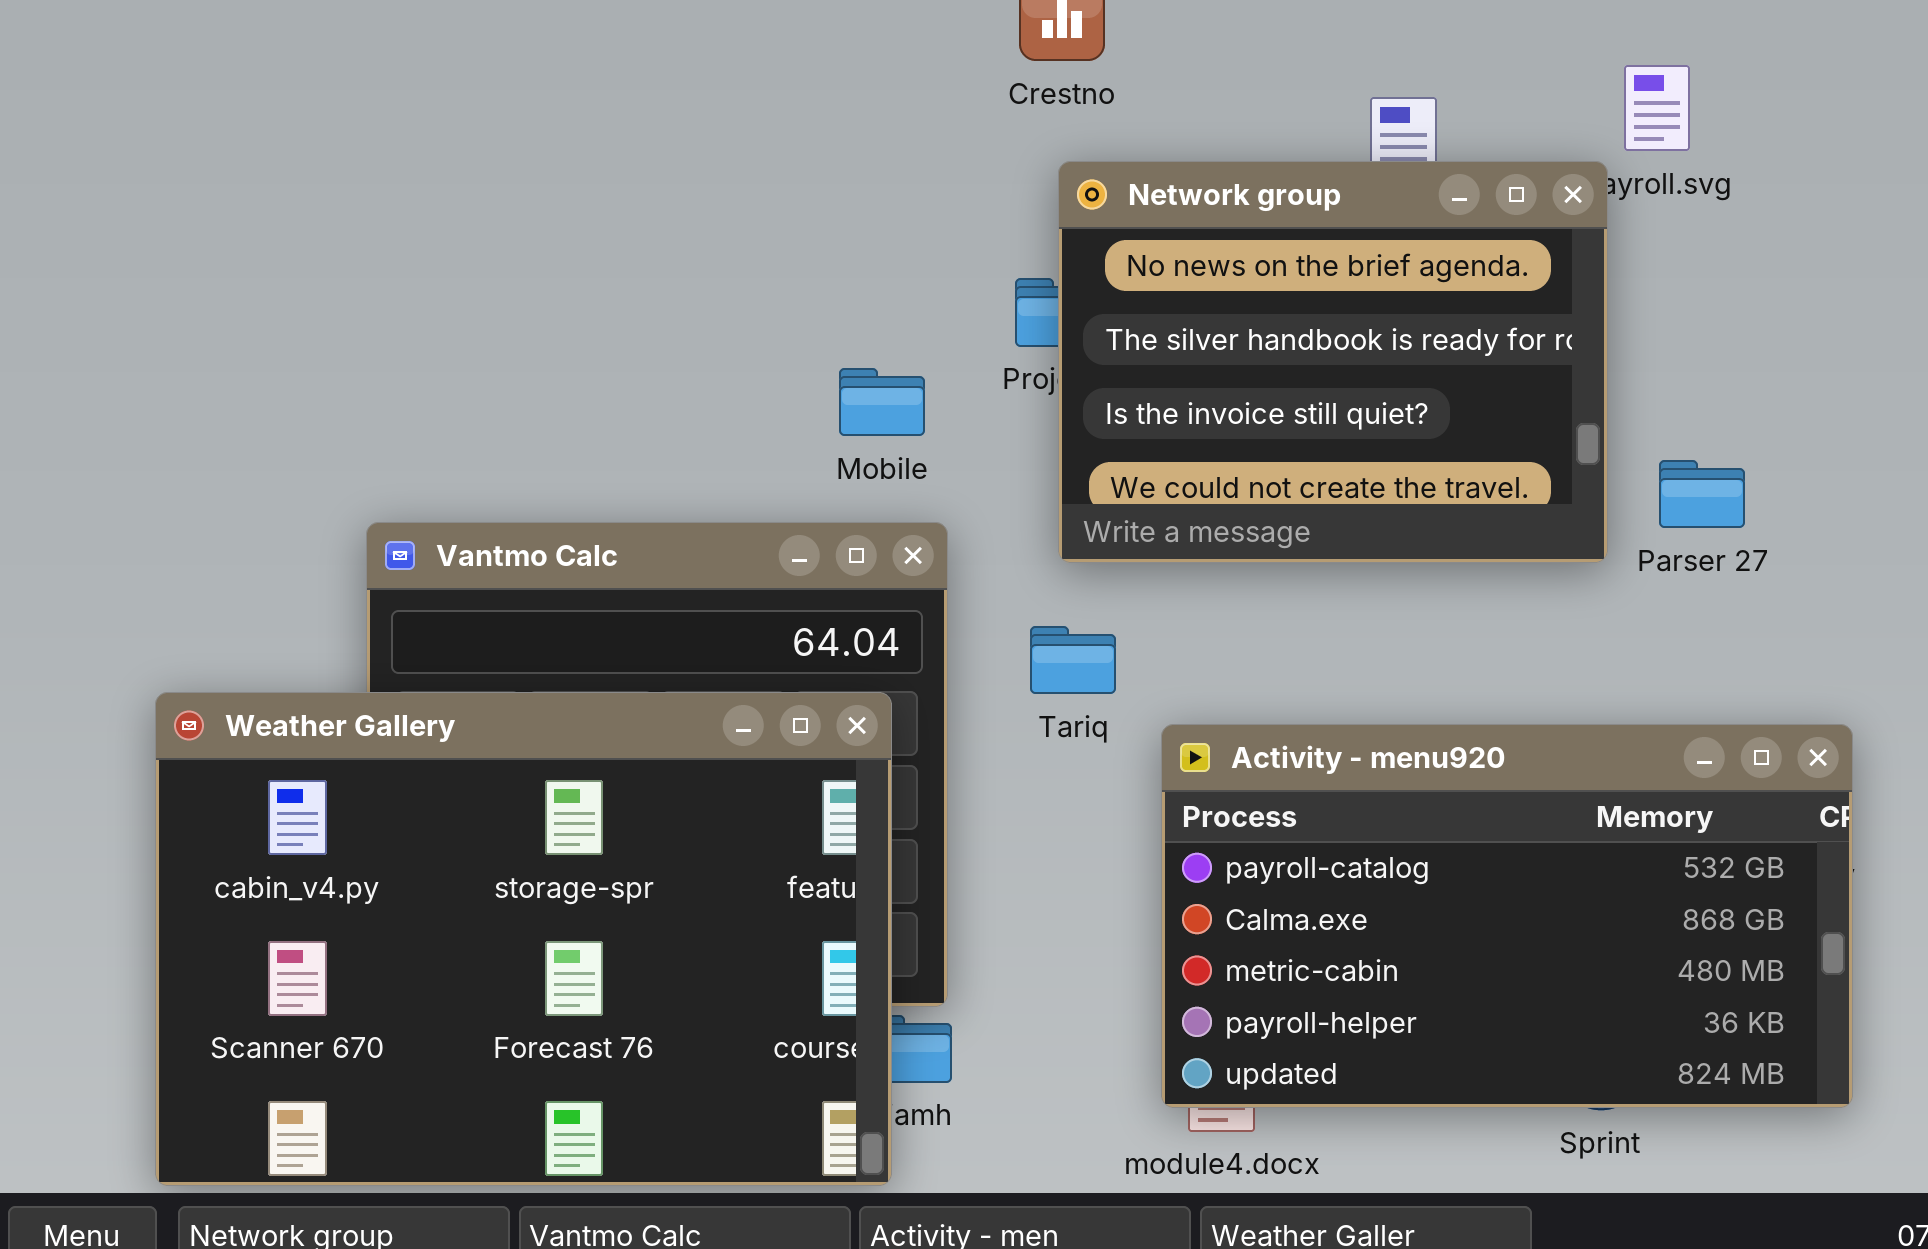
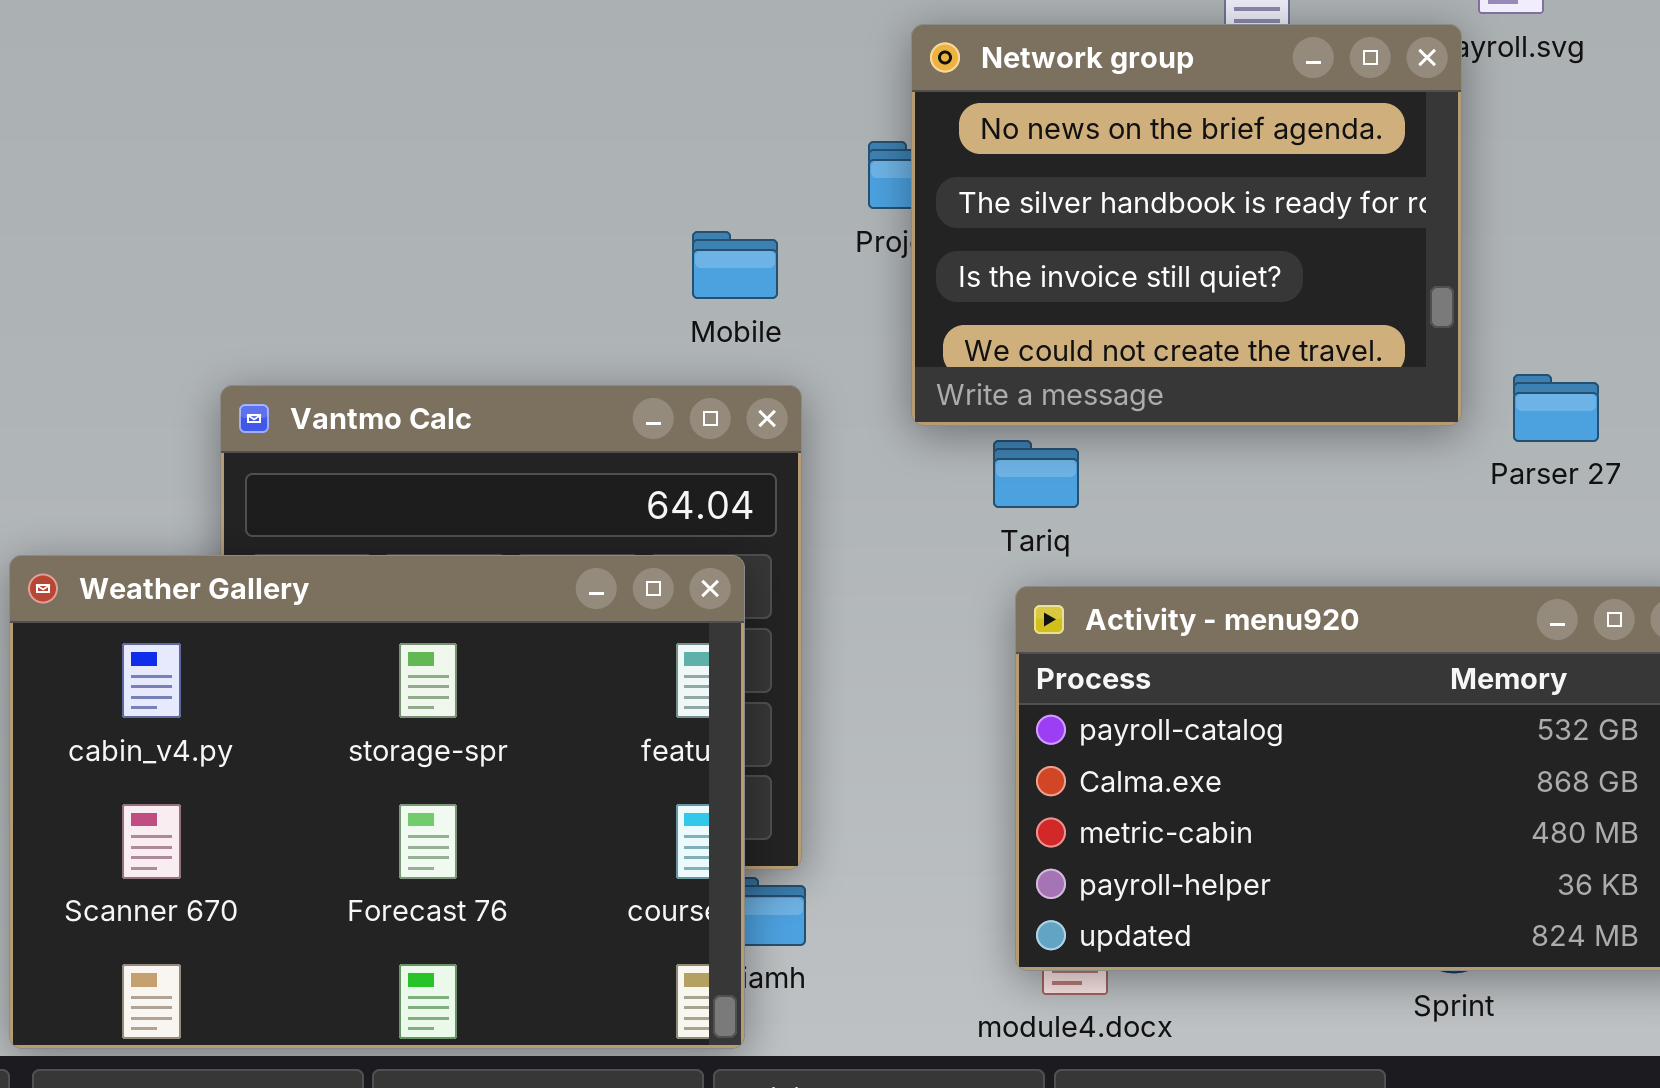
Parser 27: [1659,460,1745,528] -> [1513,374,1599,442], moved
Tariq: [1030,626,1116,694] -> [993,440,1079,508], moved

